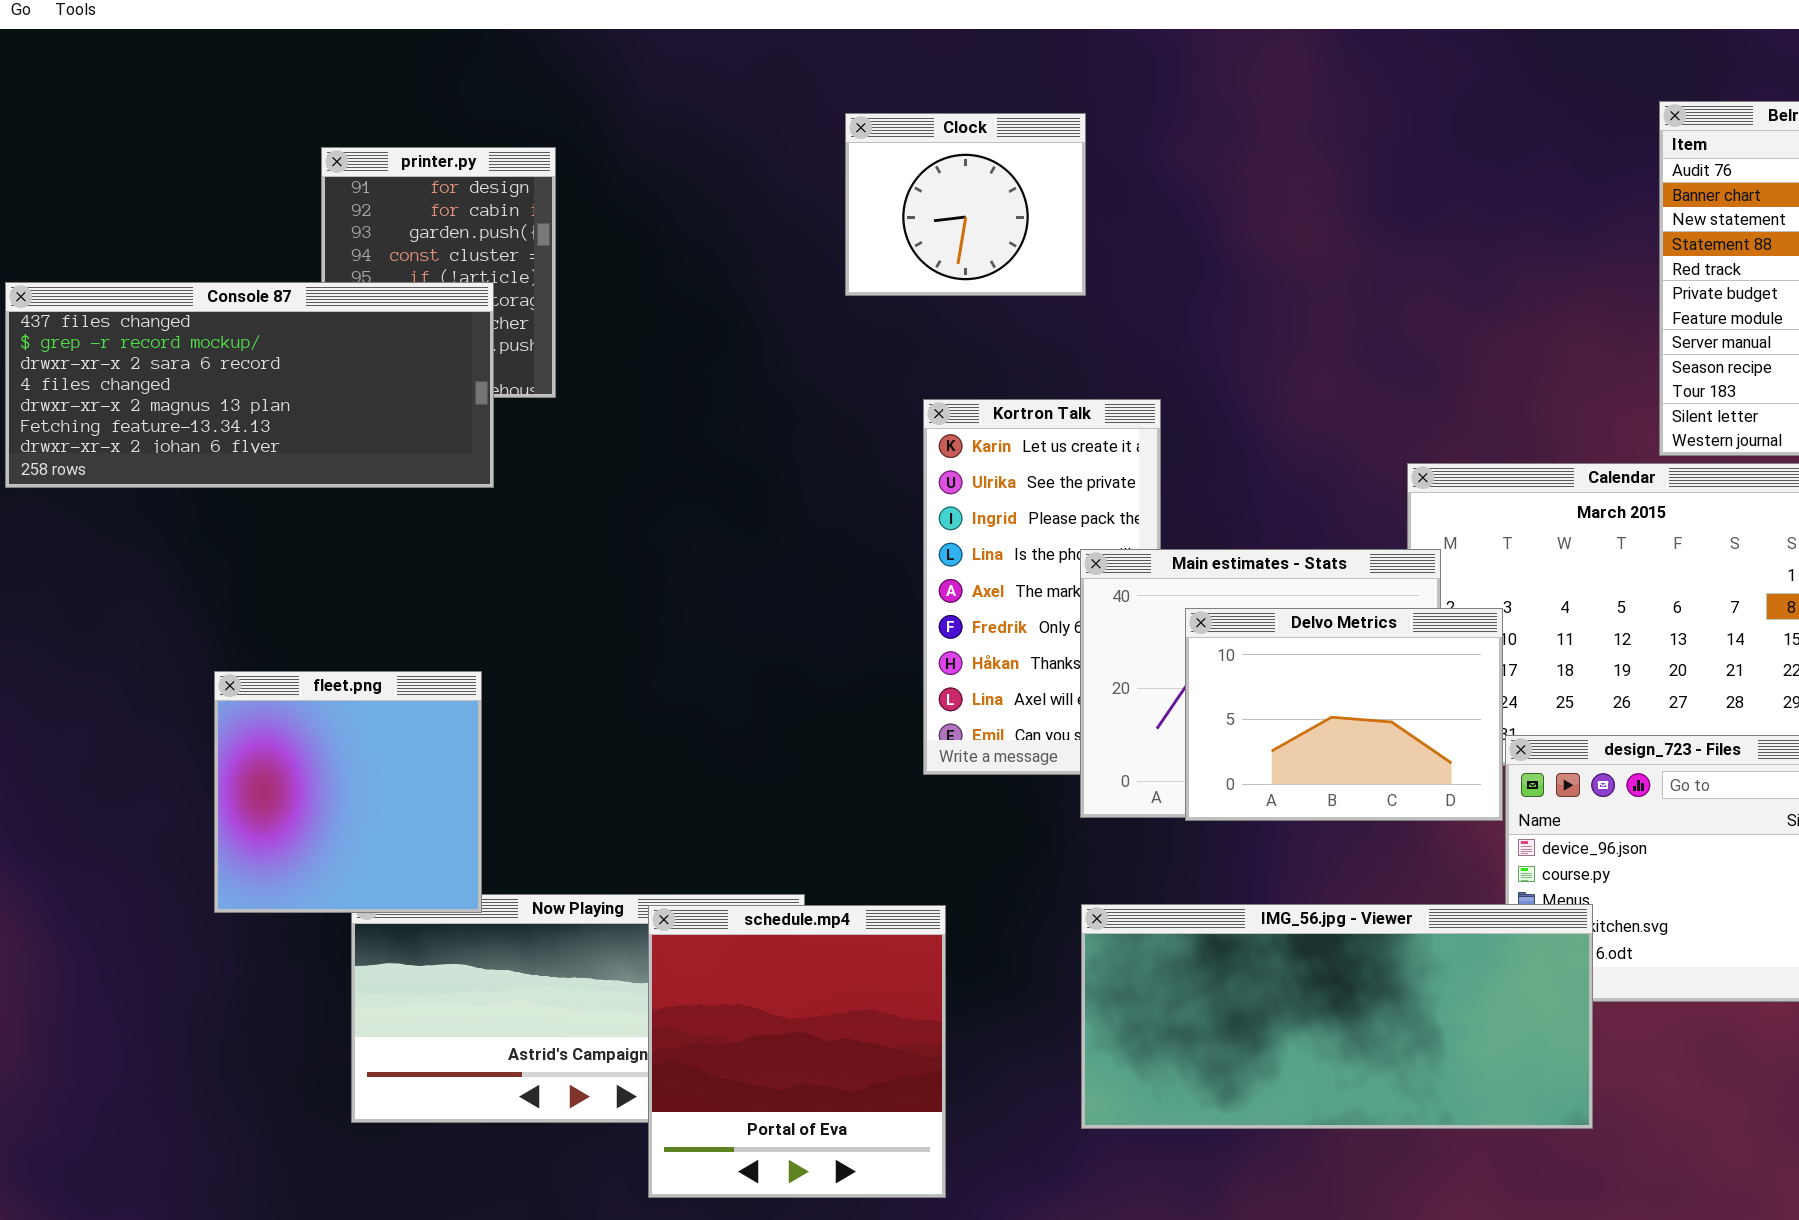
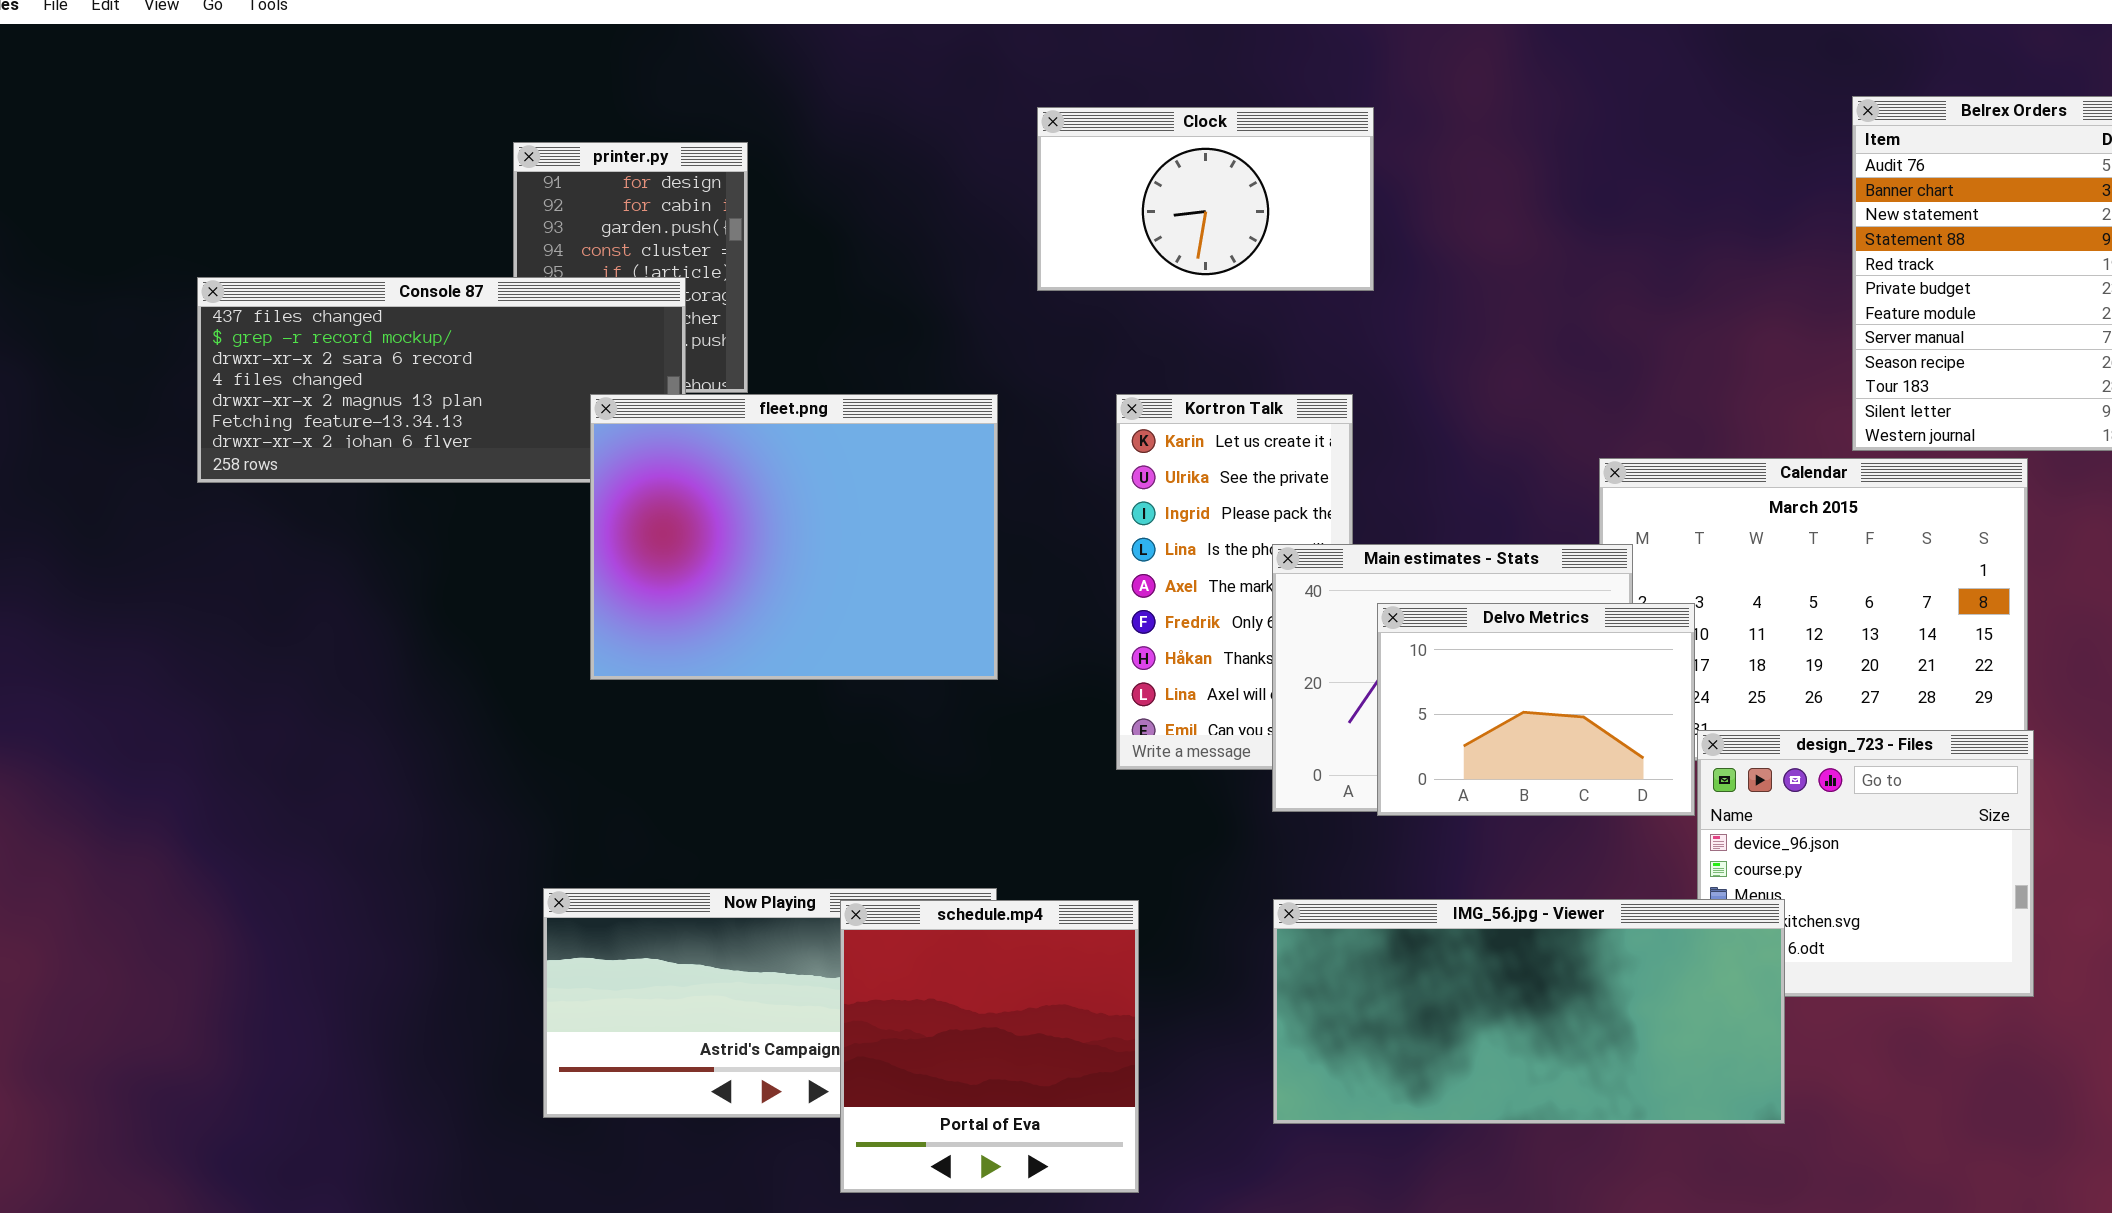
Clock: [845,113,1086,296] -> [1037,107,1374,291], resized
fleet.png: [214,671,482,913] -> [590,394,998,680], moved, resized

